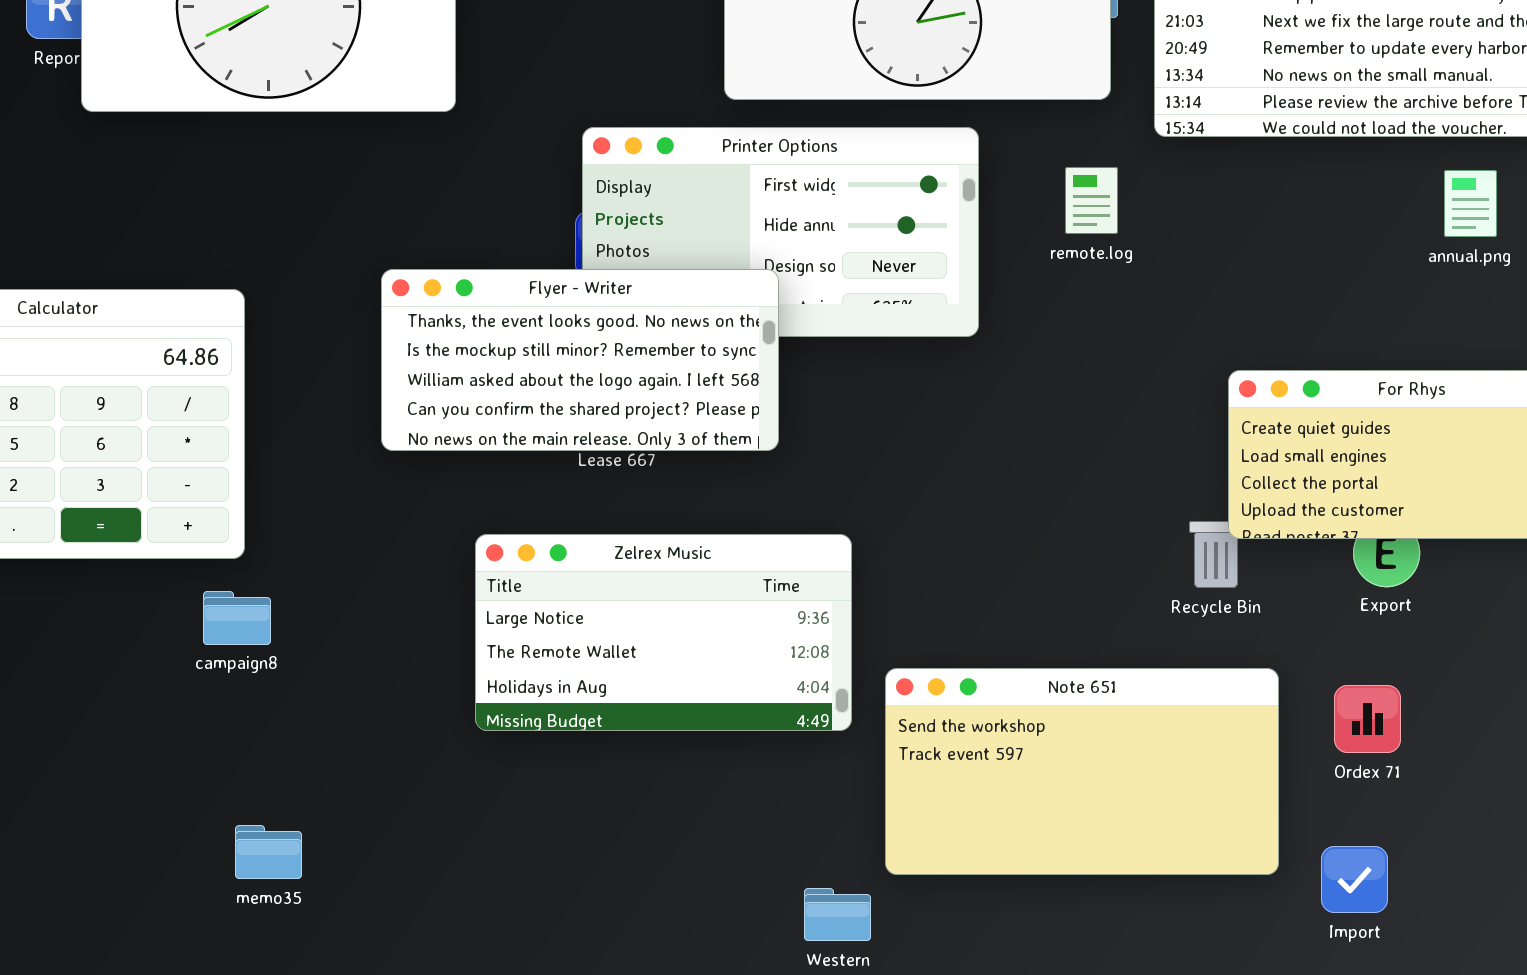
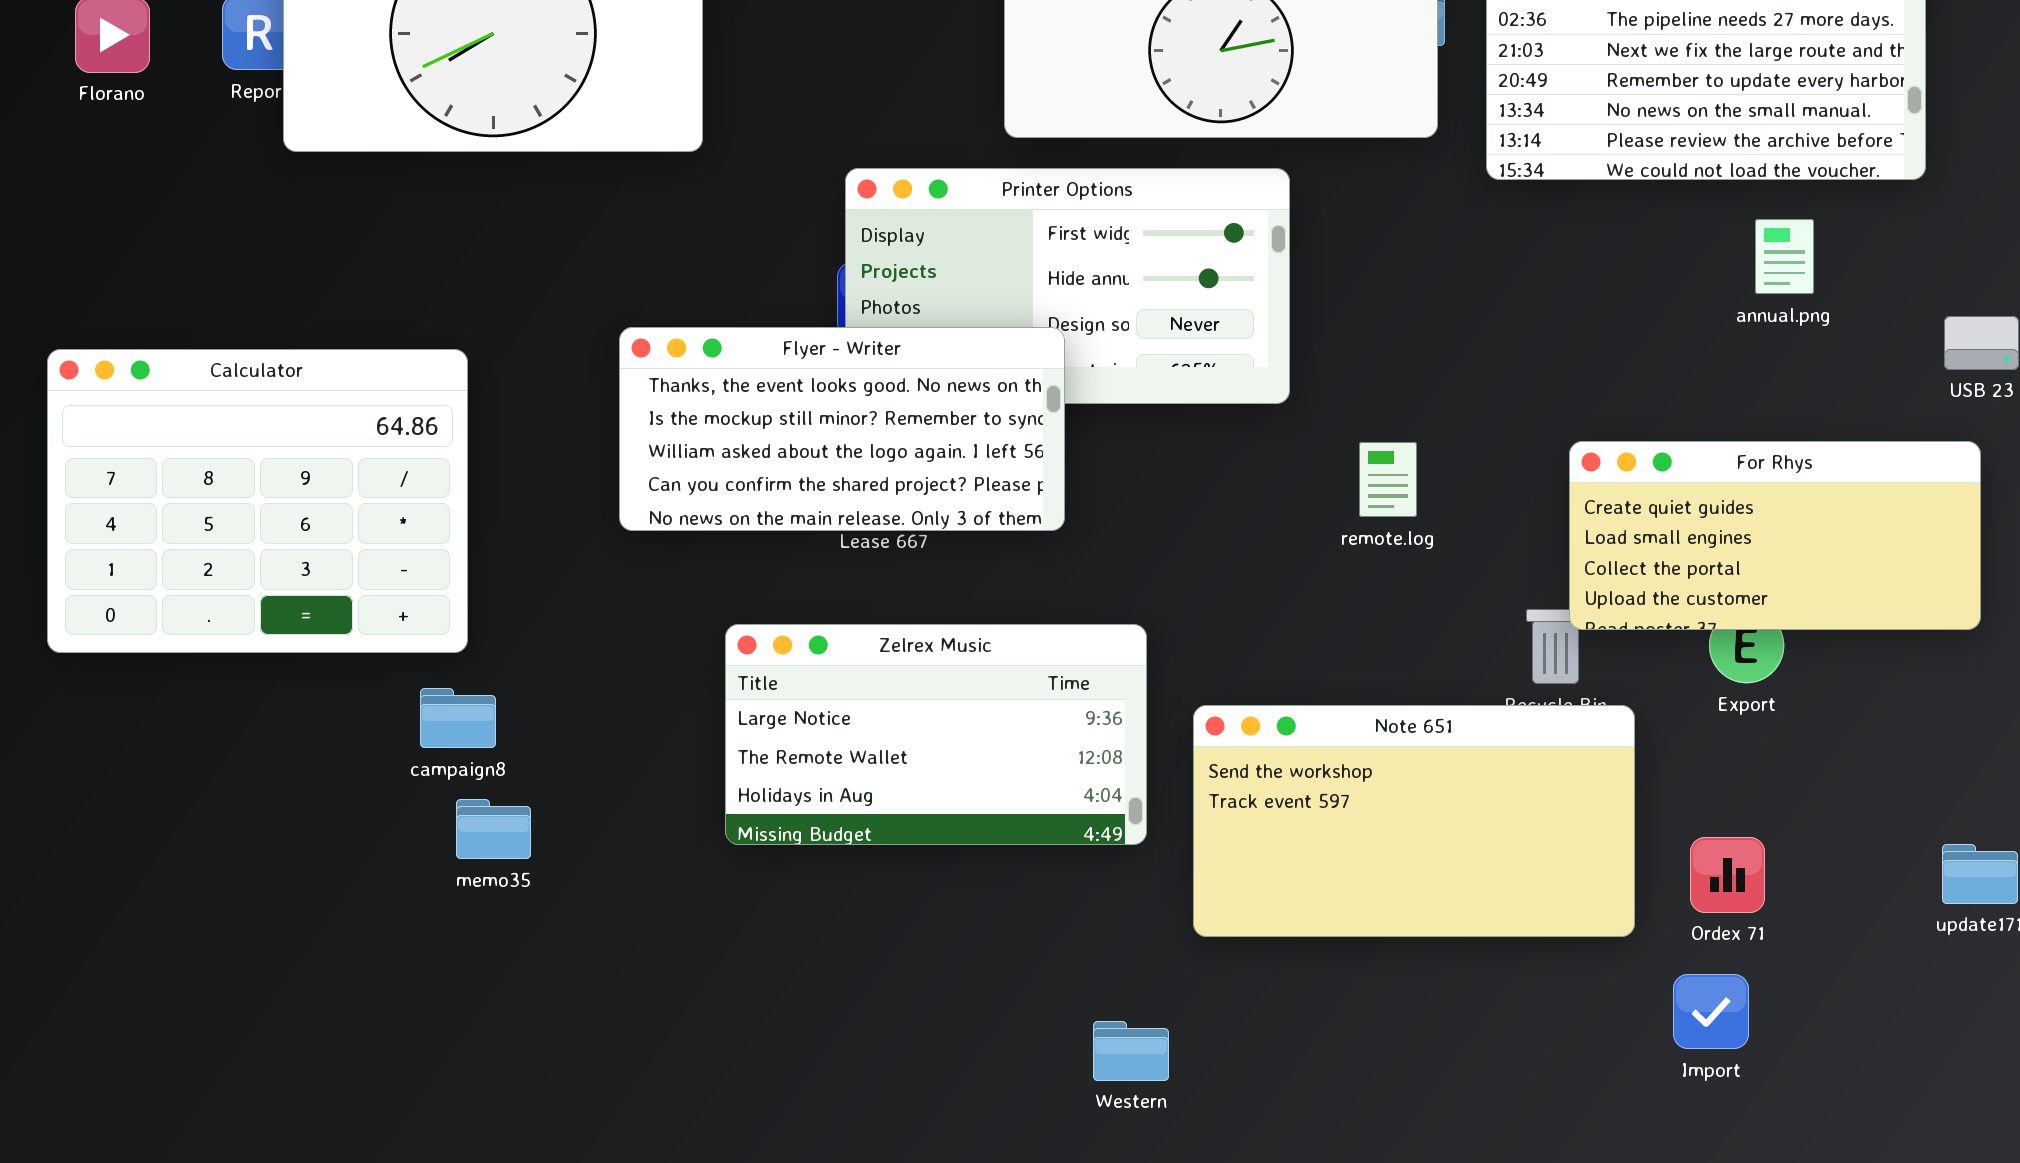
remote.log: [1065,167,1118,234] -> [1359,442,1417,517], moved
annual.png: [1444,170,1497,237] -> [1755,219,1814,294], moved
Note 651: [885,668,1279,875] -> [1193,705,1635,937], moved
Ordex 71: [1334,685,1401,753] -> [1690,837,1765,913], moved
memo35: [235,825,302,879] -> [456,799,531,859], moved

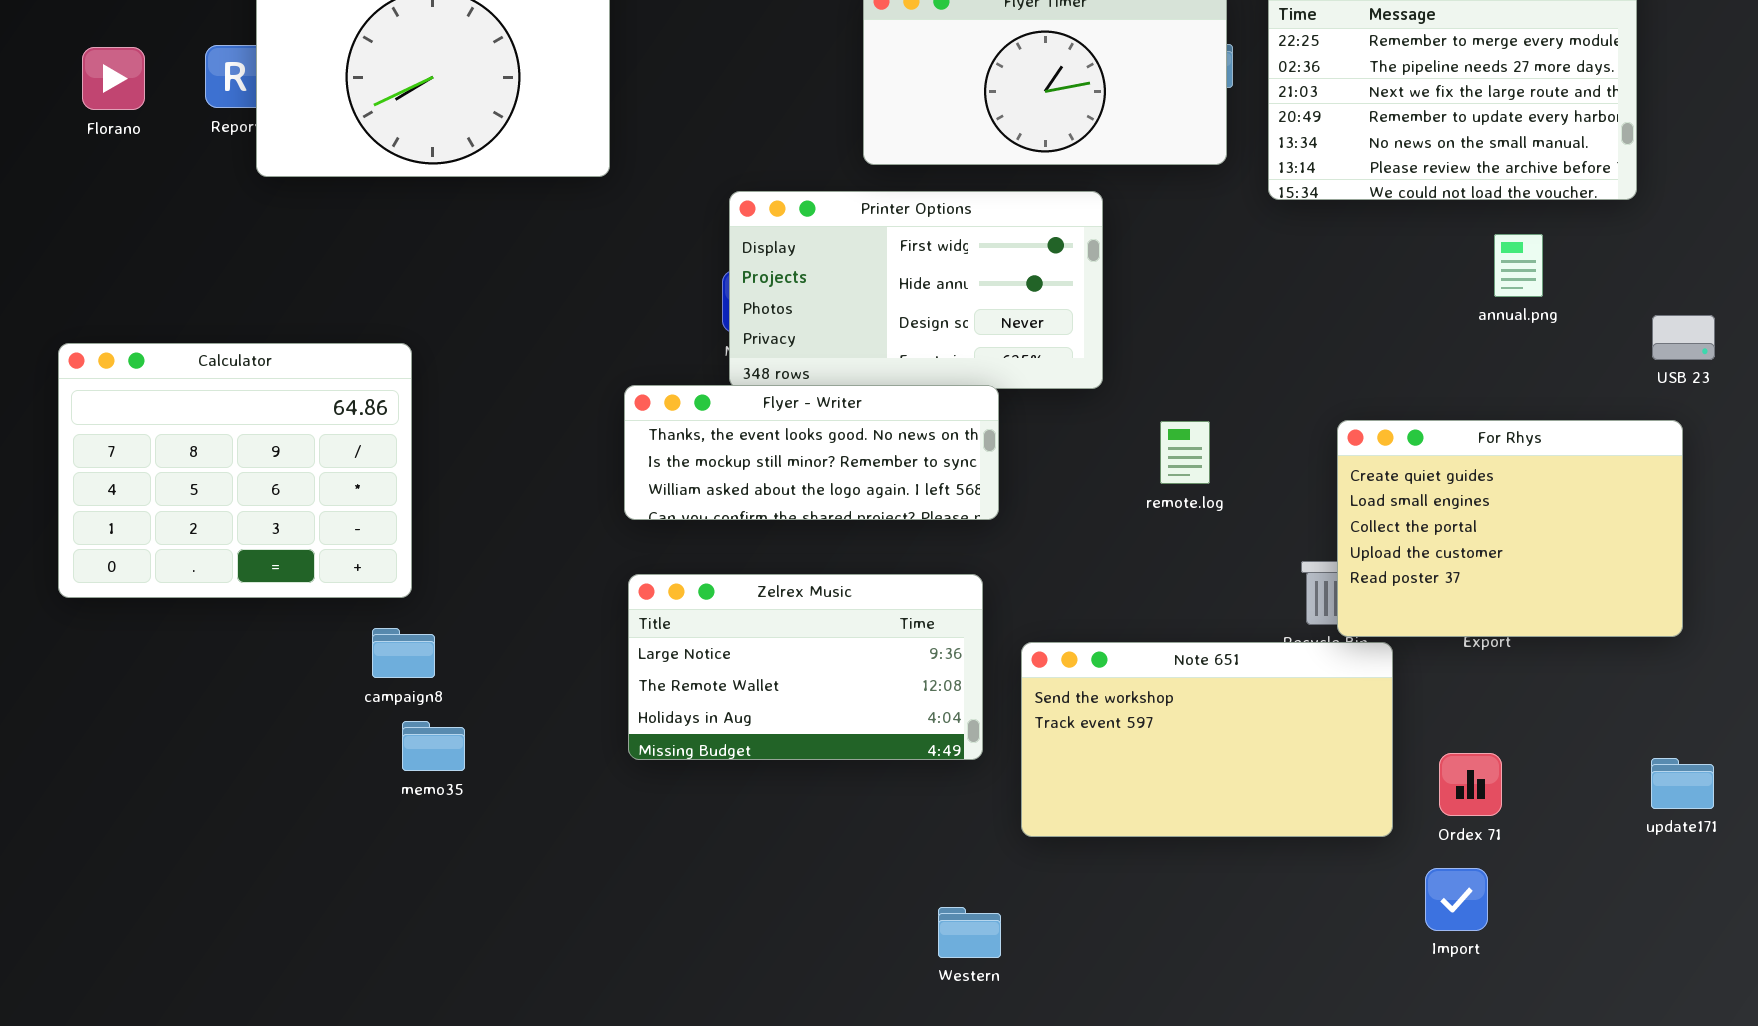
Flyer - Writer: [619,327,1065,531] -> [624,385,999,520], moved, resized
For Rhys: [1569,441,1981,630] -> [1337,420,1683,637], resized

